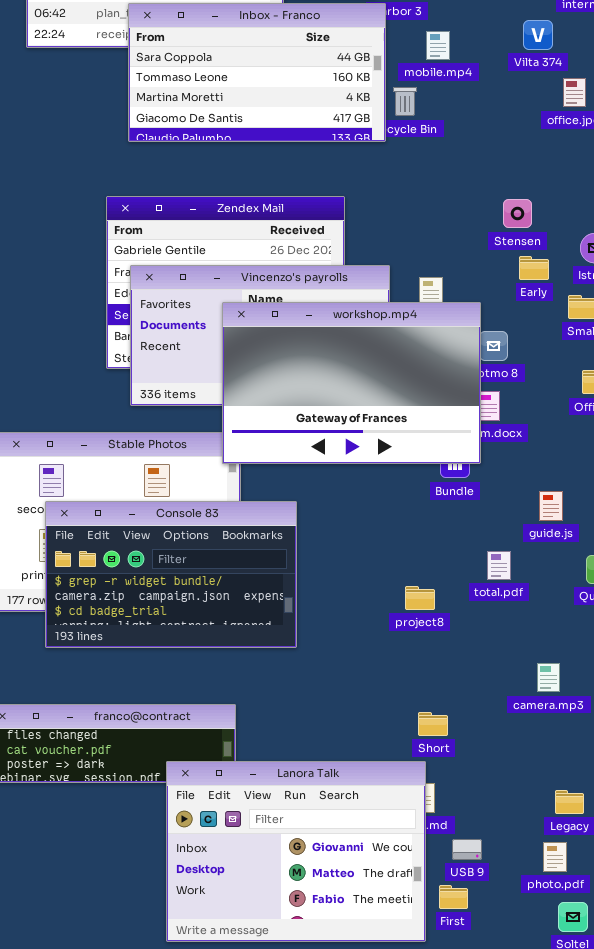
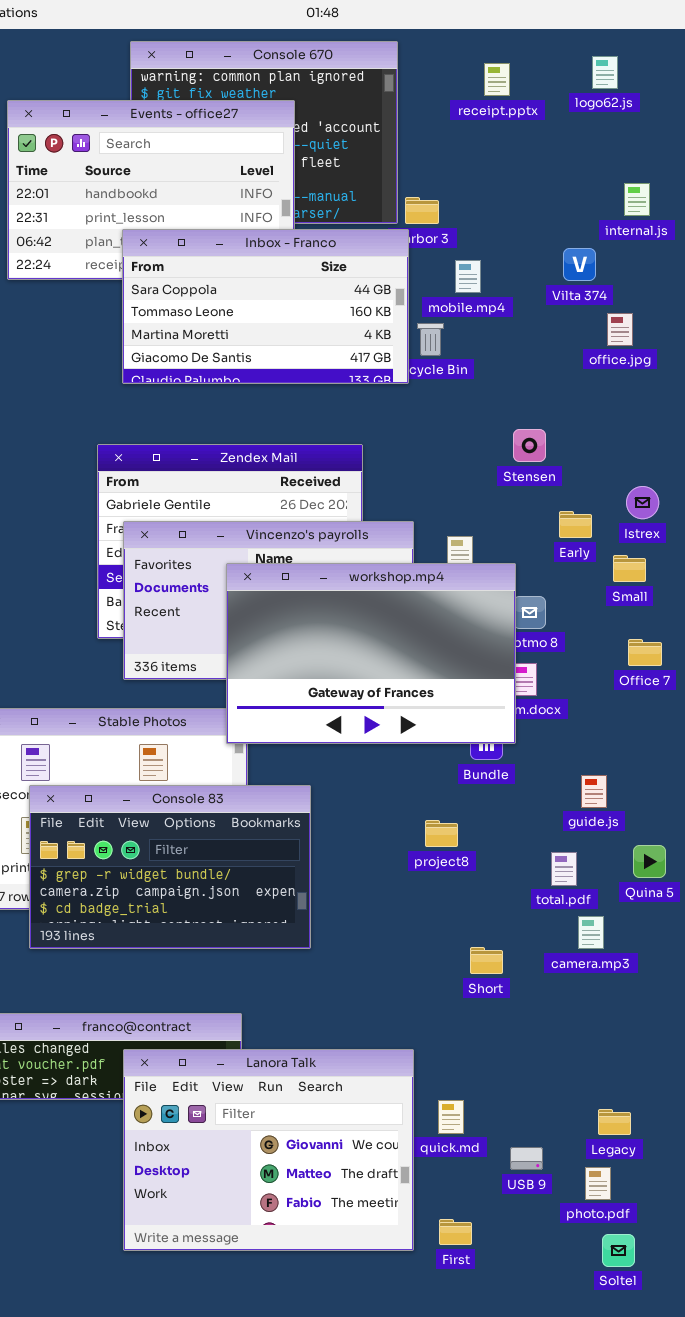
Stensen: [503,199,532,228] -> [513,429,546,462], moved
total.pdf: [487,551,511,580] -> [551,852,577,886], moved
project8: [405,586,435,610] -> [425,820,458,847], moved
camera.mp3: [537,663,560,692] -> [578,916,604,949], moved
Short: [418,712,448,736] -> [470,947,503,974], moved
Lanora Talk: [166,761,426,942] -> [123,1049,414,1251], moved
USB 9: [452,839,482,860] -> [510,1147,543,1170], moved
First: [439,885,468,909] -> [439,1219,472,1245], moved

